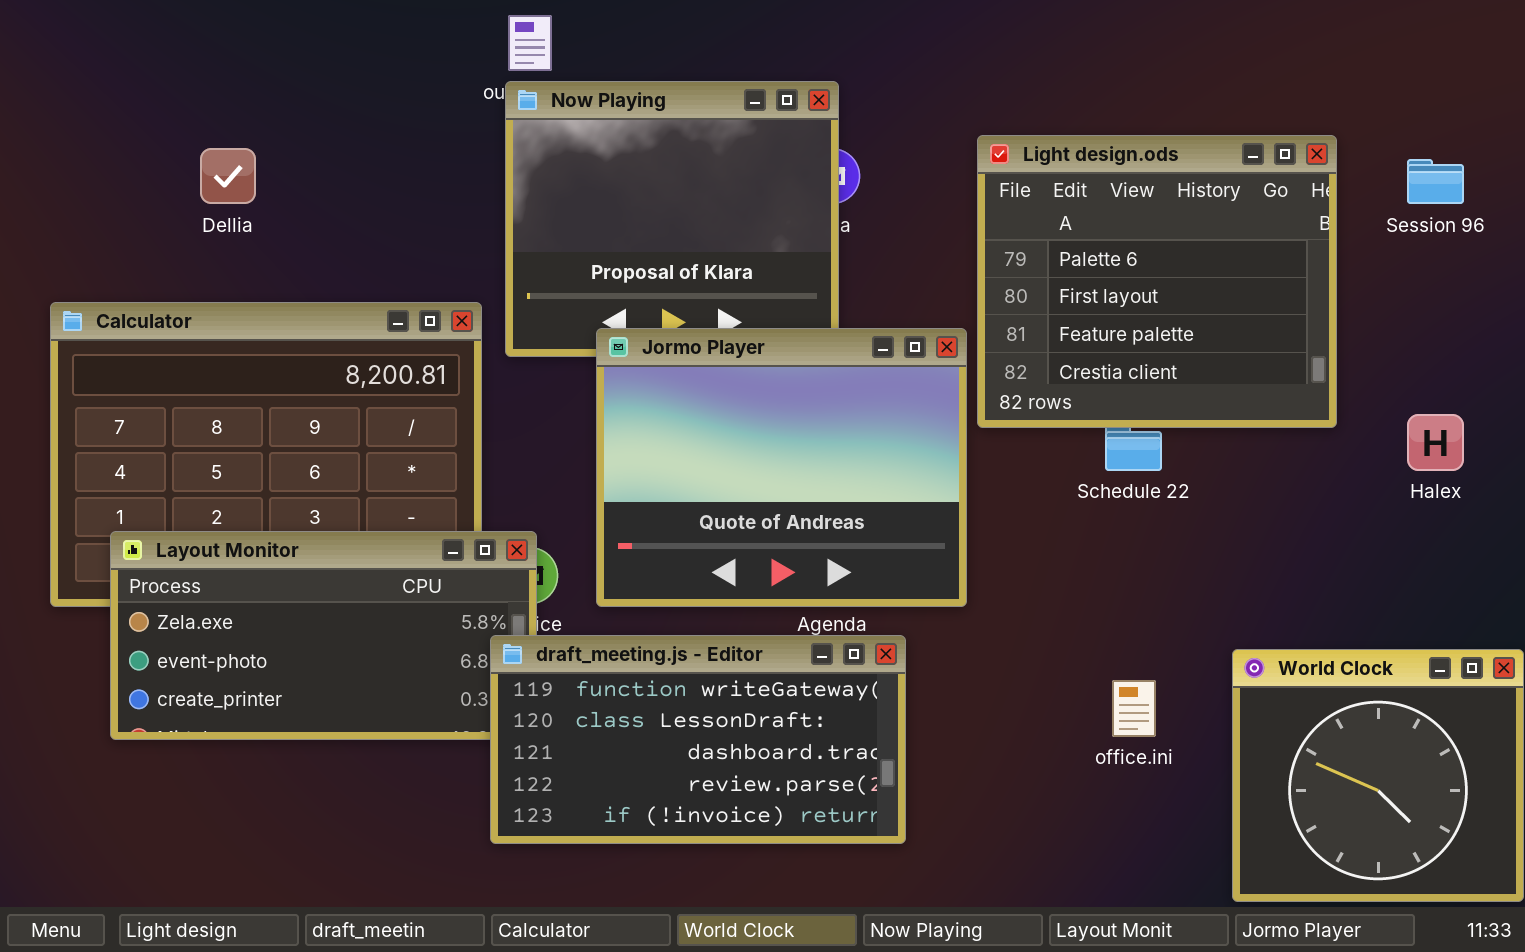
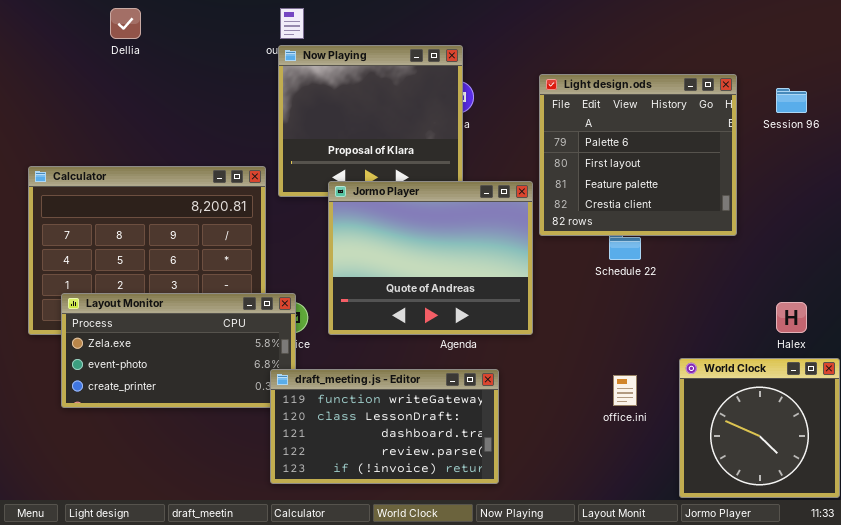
Dellia: [200,148,256,204] -> [110,8,141,39], moved
Halex: [1407,414,1464,471] -> [776,302,807,333], moved
draft_meeting.js - Editor: [490,635,906,844] -> [270,369,499,484], moved

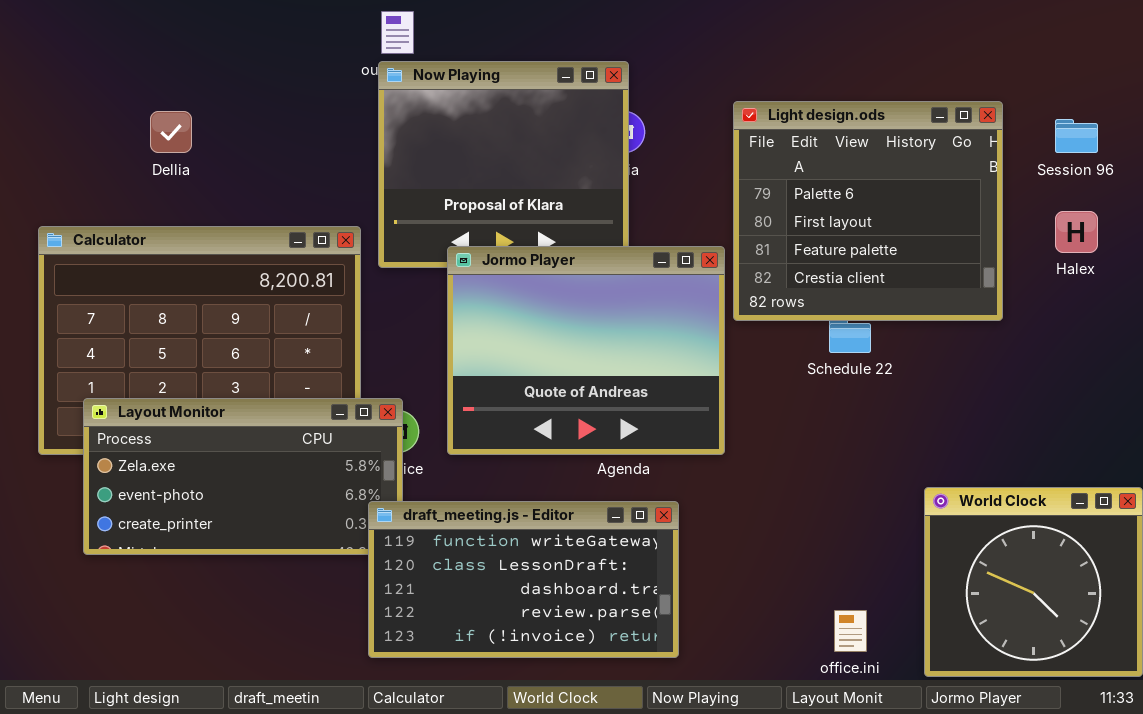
Dellia: [110,8,141,39] -> [150,111,192,153], moved
Halex: [776,302,807,333] -> [1055,211,1098,253], moved
office.ini: [613,375,637,406] -> [834,610,867,652], moved

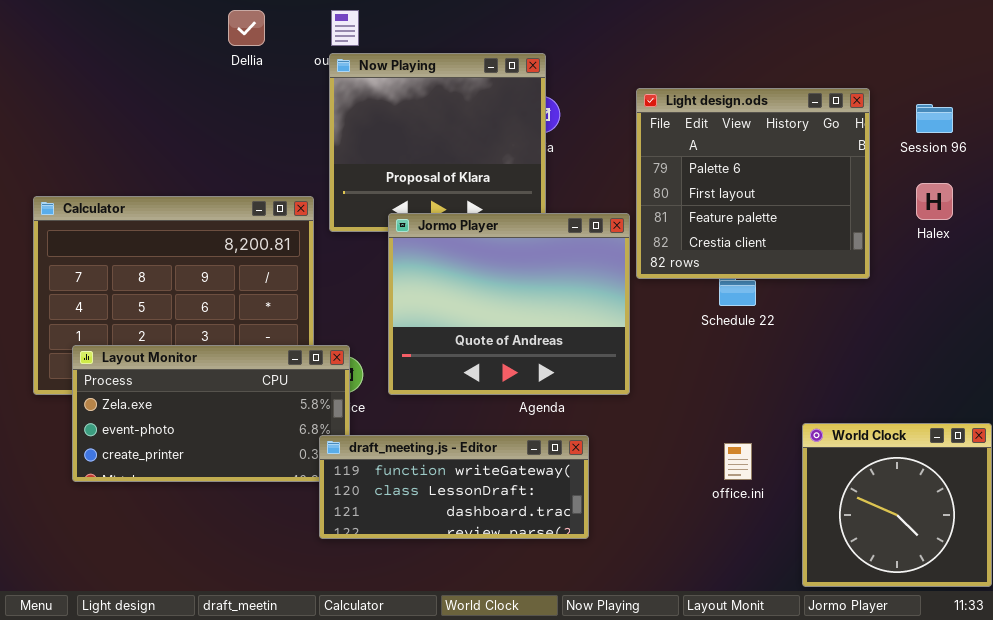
Dellia: [150,111,192,153] -> [228,10,265,46], moved
draft_meeting.js - Editor: [368,501,679,658] -> [319,435,589,539], resized
office.ini: [834,610,867,652] -> [724,443,752,480], moved

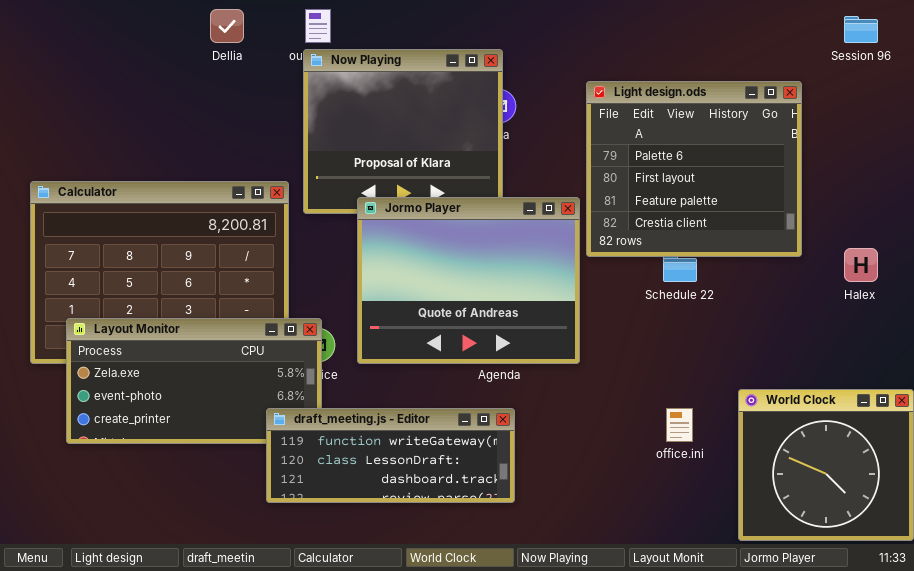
Session 96: [916,104,953,133] -> [844,16,878,43], moved
Halex: [916,183,953,220] -> [844,248,878,282], moved
draft_meeting.js - Editor: [319,435,589,539] -> [266,408,515,503], moved

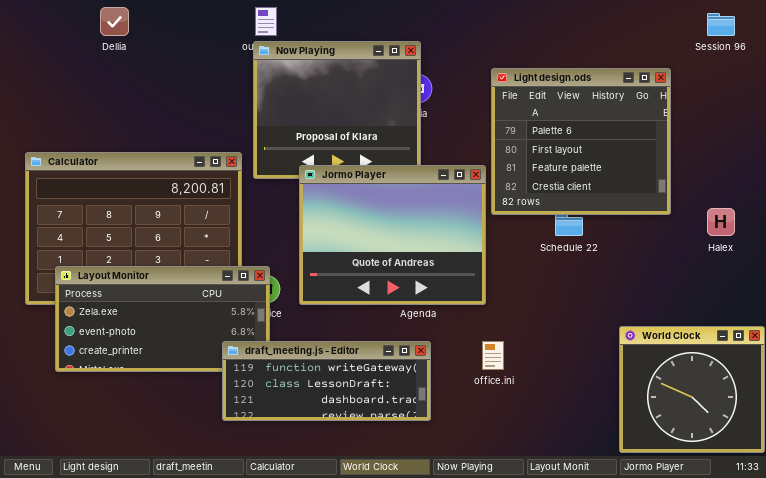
Dellia: [210,9,244,43] -> [100,7,129,36], moved
office.ini: [666,408,693,442] -> [482,341,504,370], moved

